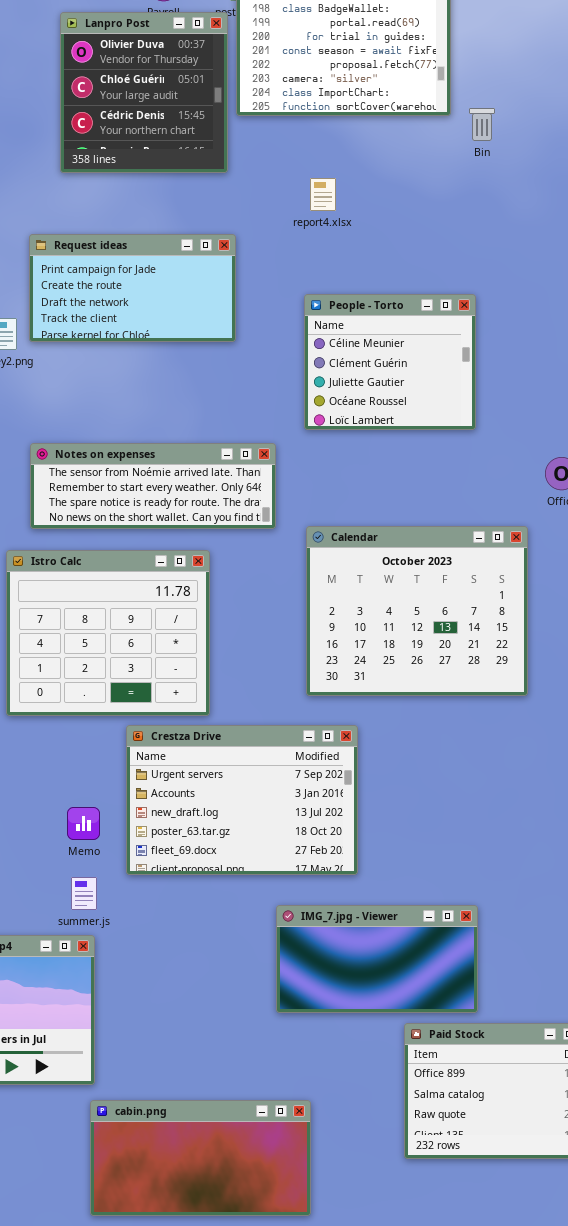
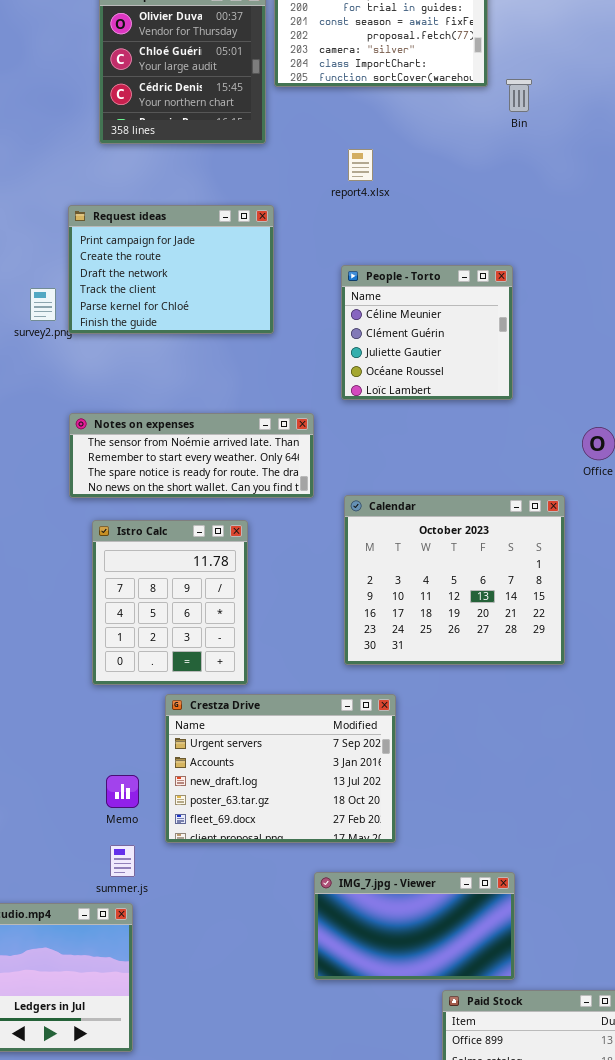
Request ideas: [29,234,236,342] -> [68,205,274,334], resized
Istro Calc: [6,550,210,716] -> [92,520,248,685], resized

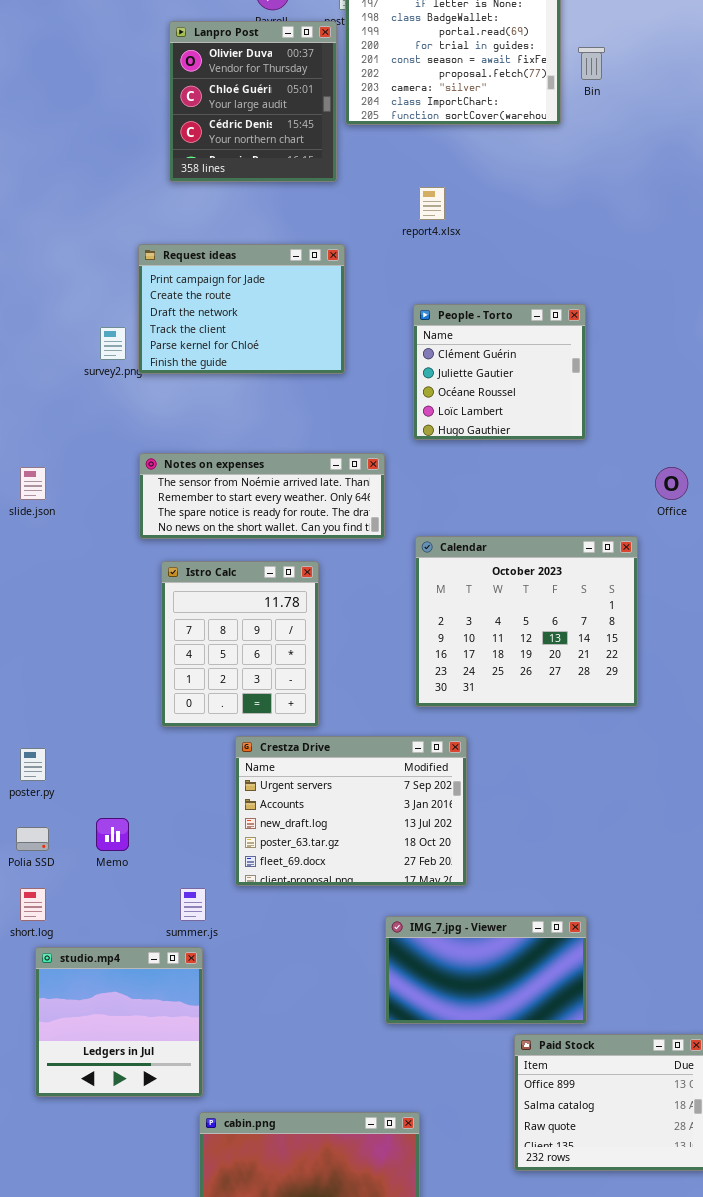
Bin: [506,79,532,112] -> [578,47,605,80], moved
People - Torto: [341,265,513,400] -> [413,304,586,440], scrolled down 1 row
Memo: [106,775,139,808] -> [96,818,129,851], moved

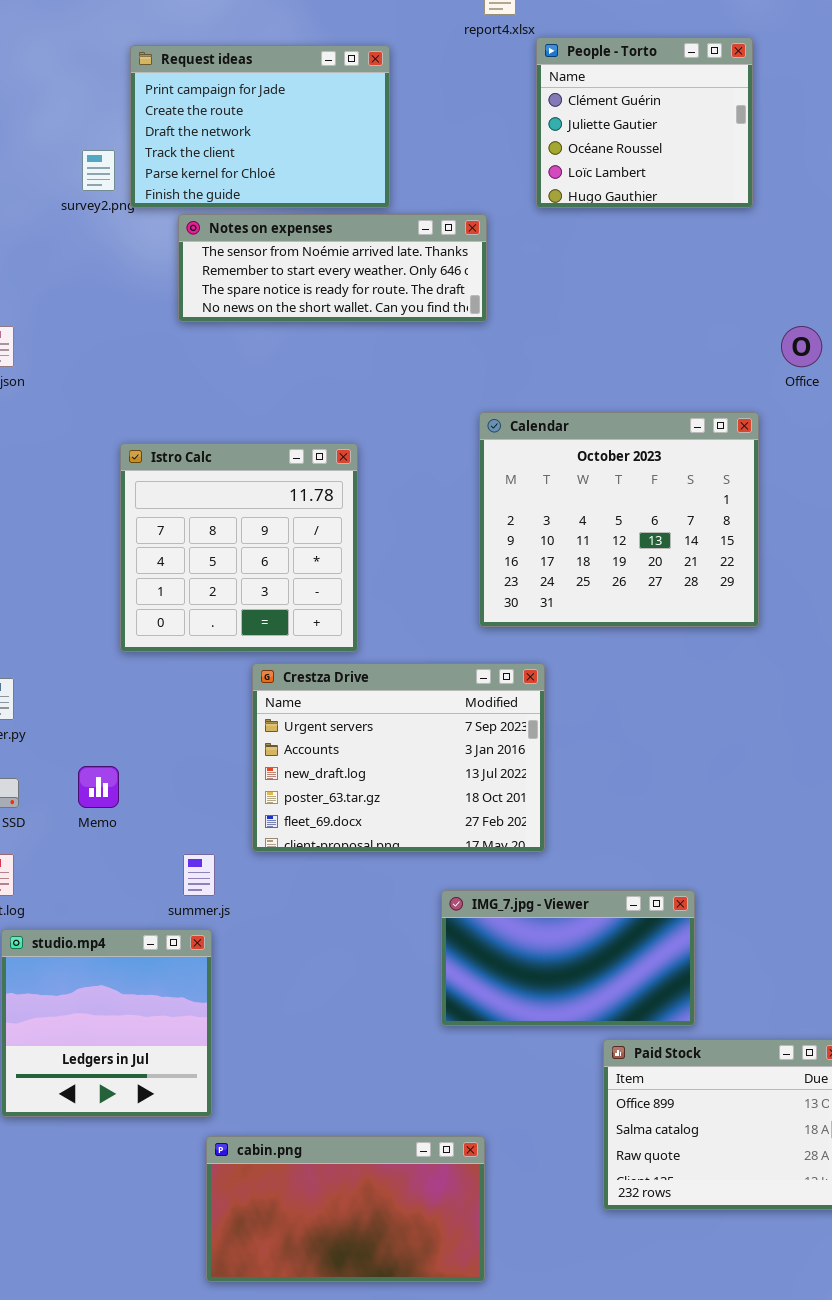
People - Torto: [413,304,586,440] -> [536,37,753,208], moved
Notes on expenses: [139,453,385,539] -> [178,214,487,322], moved
Istro Calc: [161,561,319,727] -> [120,443,358,652], resized

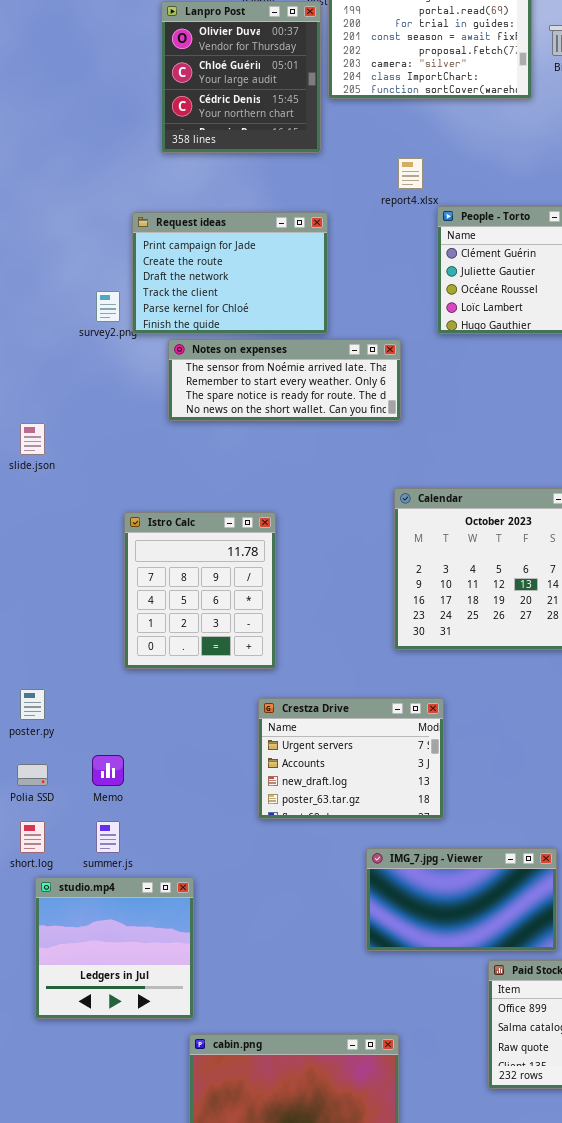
Istro Calc: [120,443,358,652] -> [124,512,276,669], resized
Crestza Drive: [252,663,545,852] -> [258,698,444,819], resized
summer.js: [183,854,215,896] -> [96,821,120,853], moved

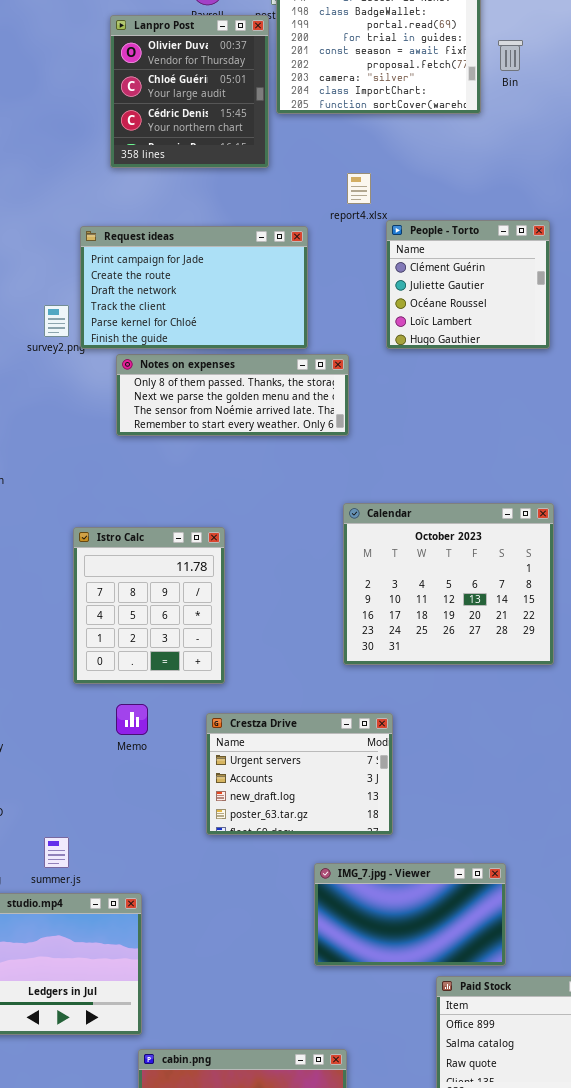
Request ideas: [132,212,328,334] -> [80,226,308,349], resized
Notes on expenses: [168,339,401,421] -> [116,354,349,436], scrolled up 2 rows
Memo: [92,755,124,786] -> [116,704,148,735], moved

